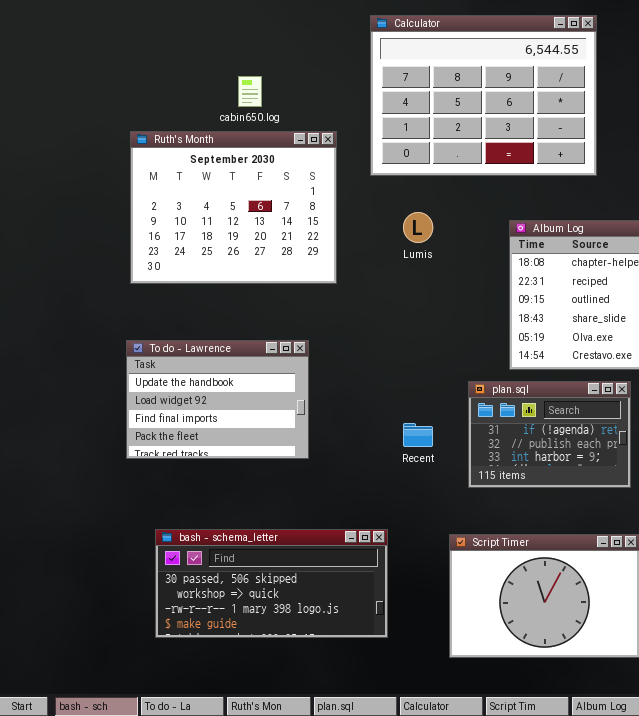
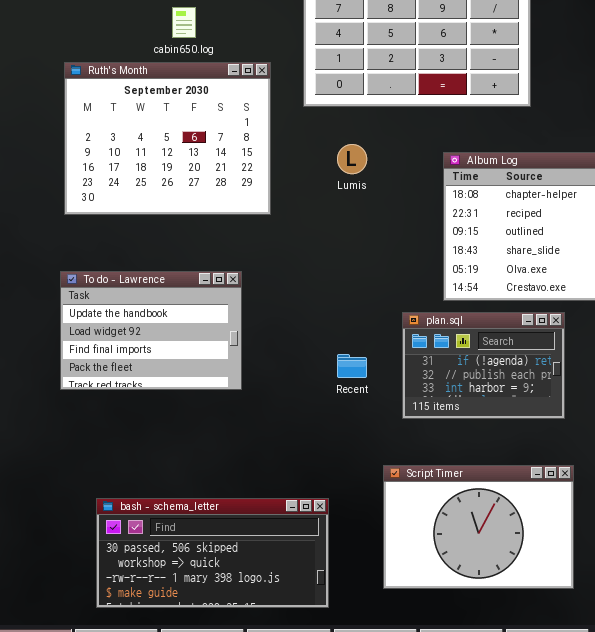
bash - schema_letter: [155,529,388,638] -> [96,498,329,608], moved

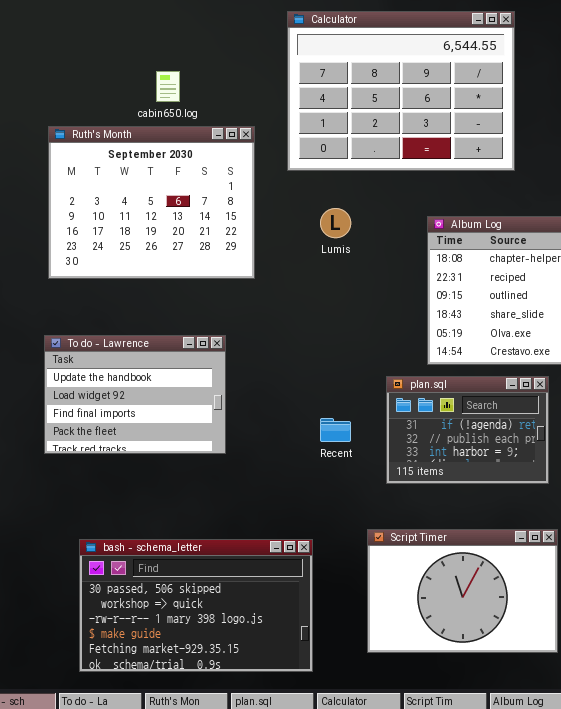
bash - schema_letter: [96,498,329,608] -> [79,539,313,672], resized

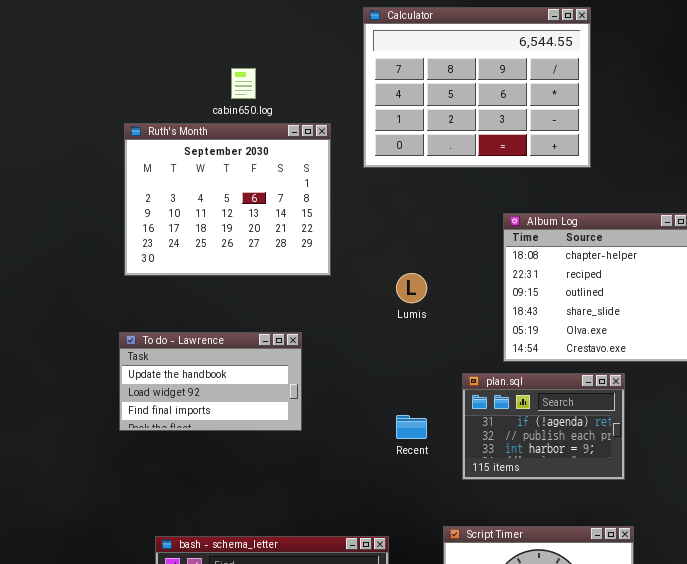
Lumis: [320,208,351,238] -> [396,273,427,303], moved
To do - Lawrence: [44,335,226,454] -> [119,332,302,431], resized

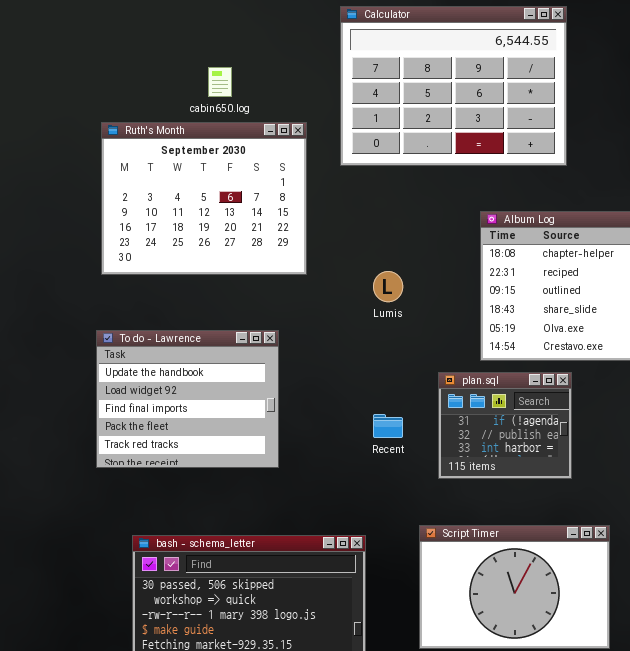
To do - Lawrence: [119,332,302,431] -> [96,330,279,468], resized
plan.sql: [462,373,625,480] -> [438,372,572,479], resized

